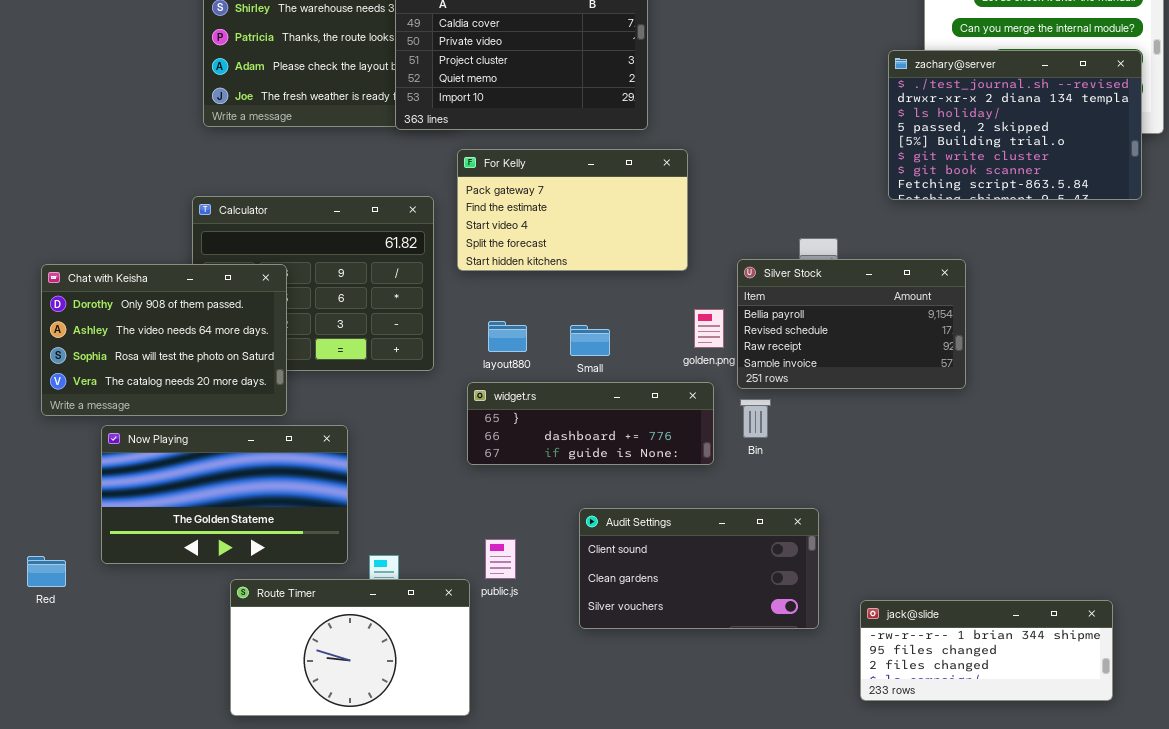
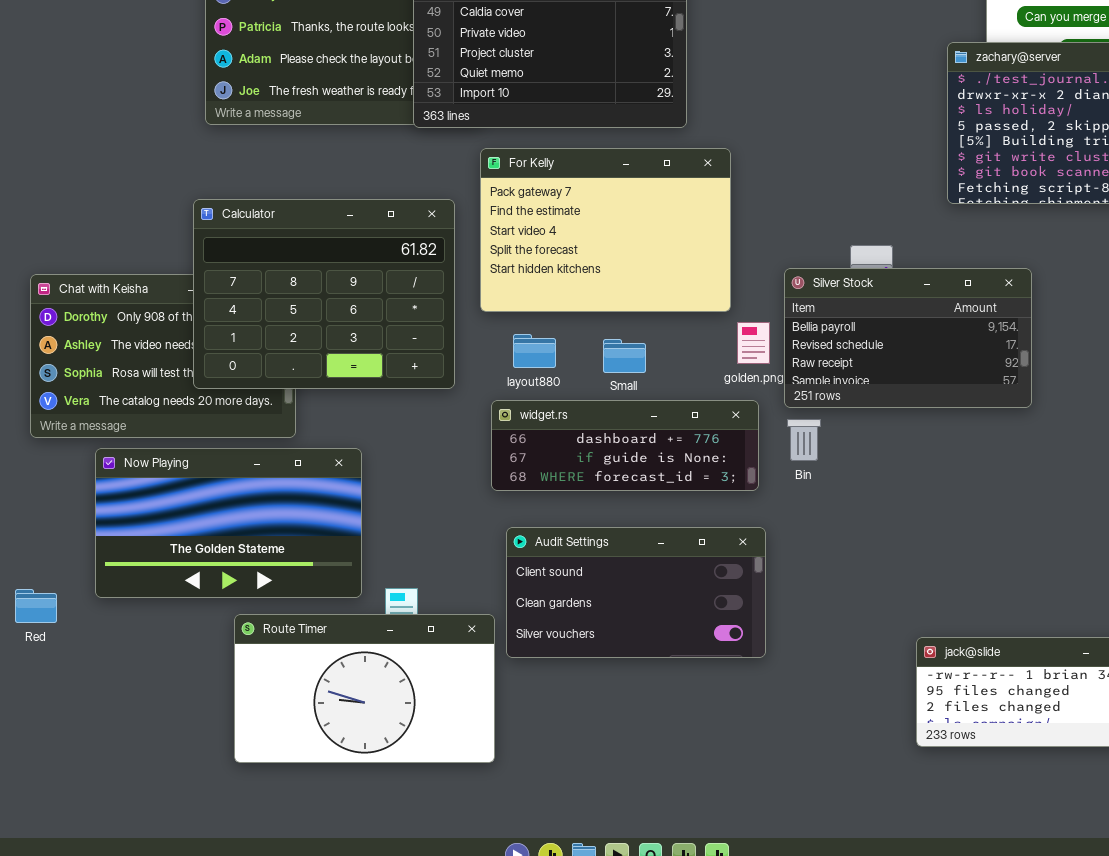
For Kelly: [457,149,688,271] -> [480,148,731,312], resized
Calculator: [192,196,434,371] -> [193,199,455,389], raised
widget.rs: [467,382,714,465] -> [491,400,759,491], scrolled down 1 row
Audit Settings: [579,508,819,629] -> [506,527,766,658], moved

